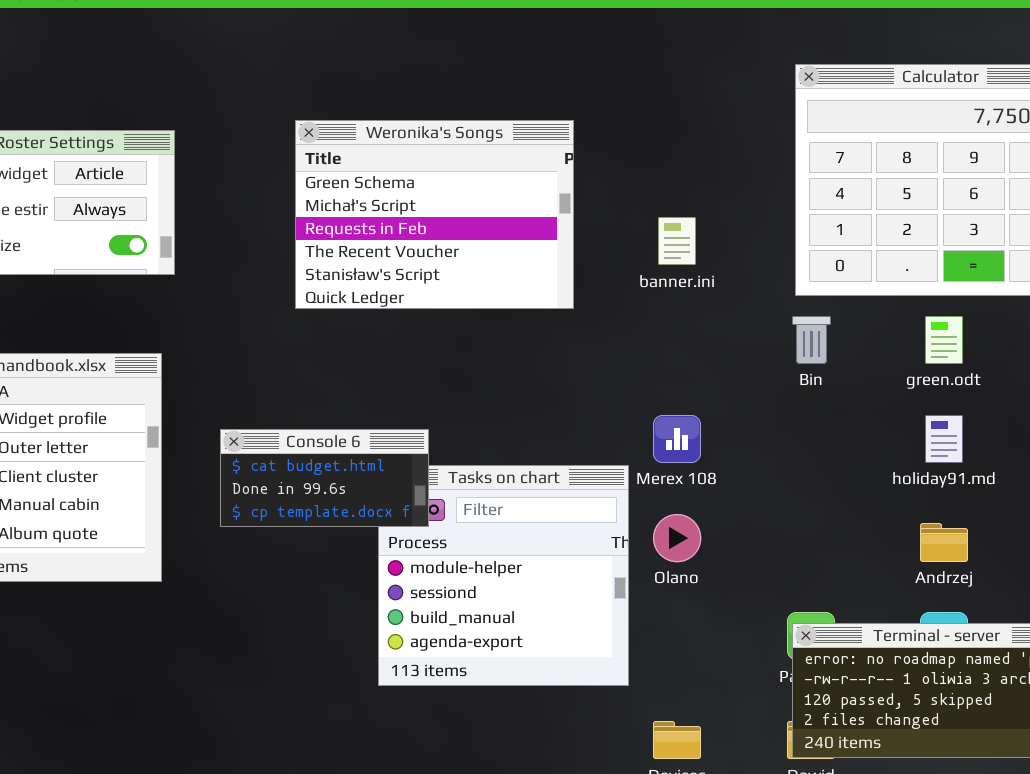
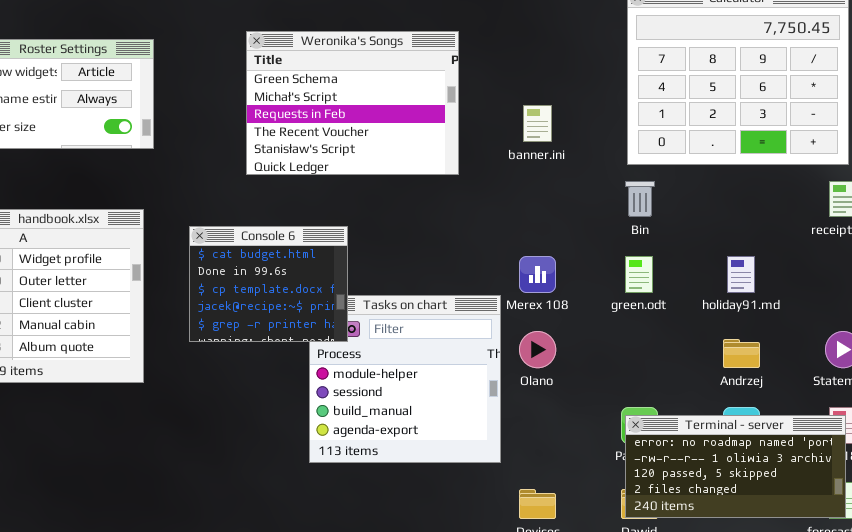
green.odt: [925,316,963,364] -> [625,256,653,293], moved
Console 6: [220,429,429,527] -> [189,226,348,342], resized

